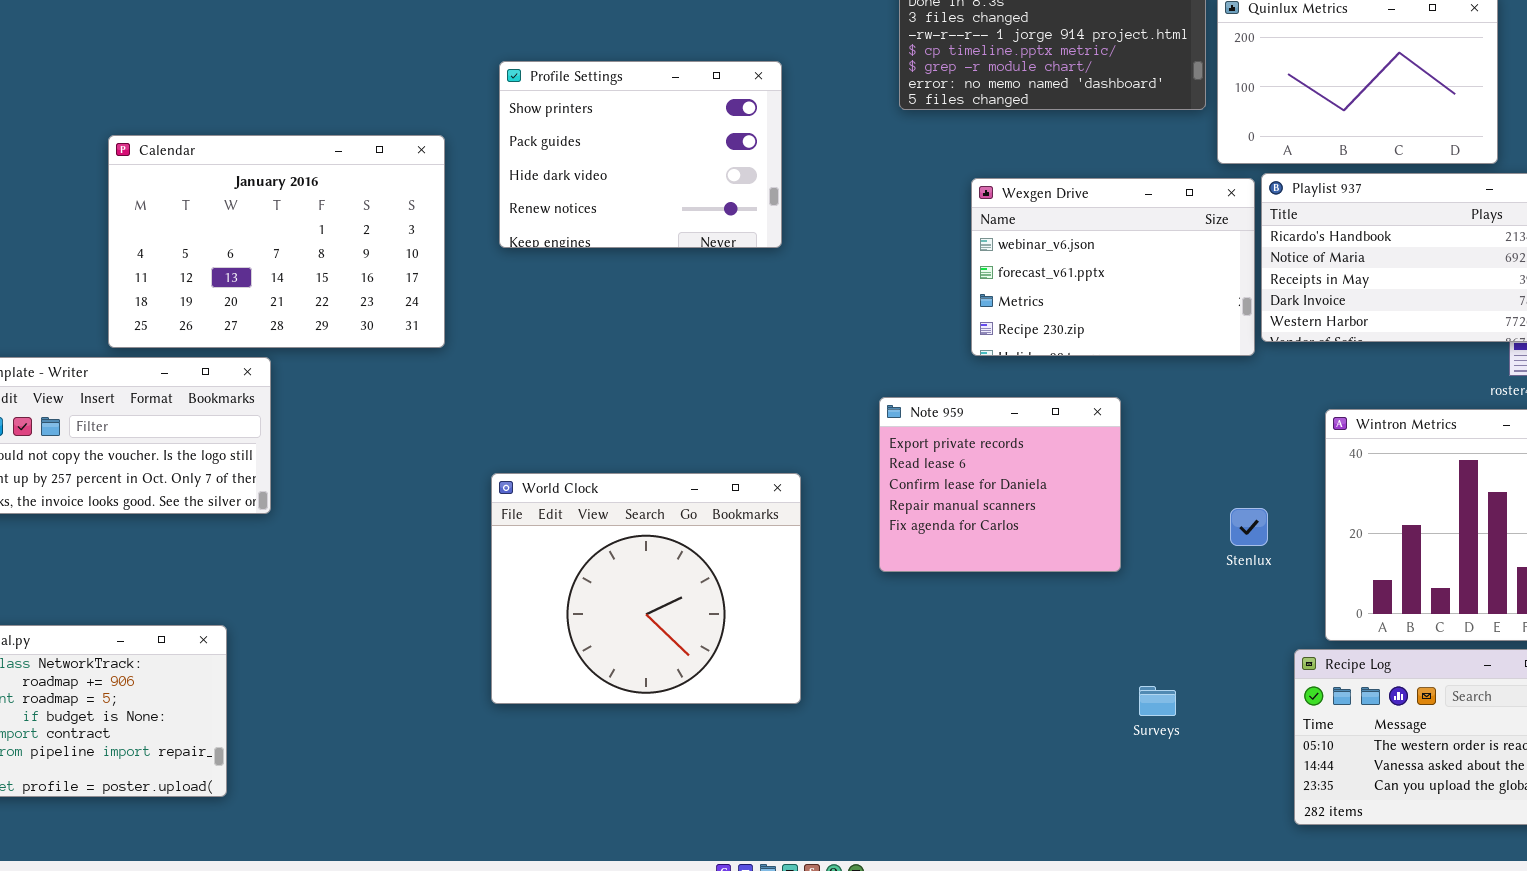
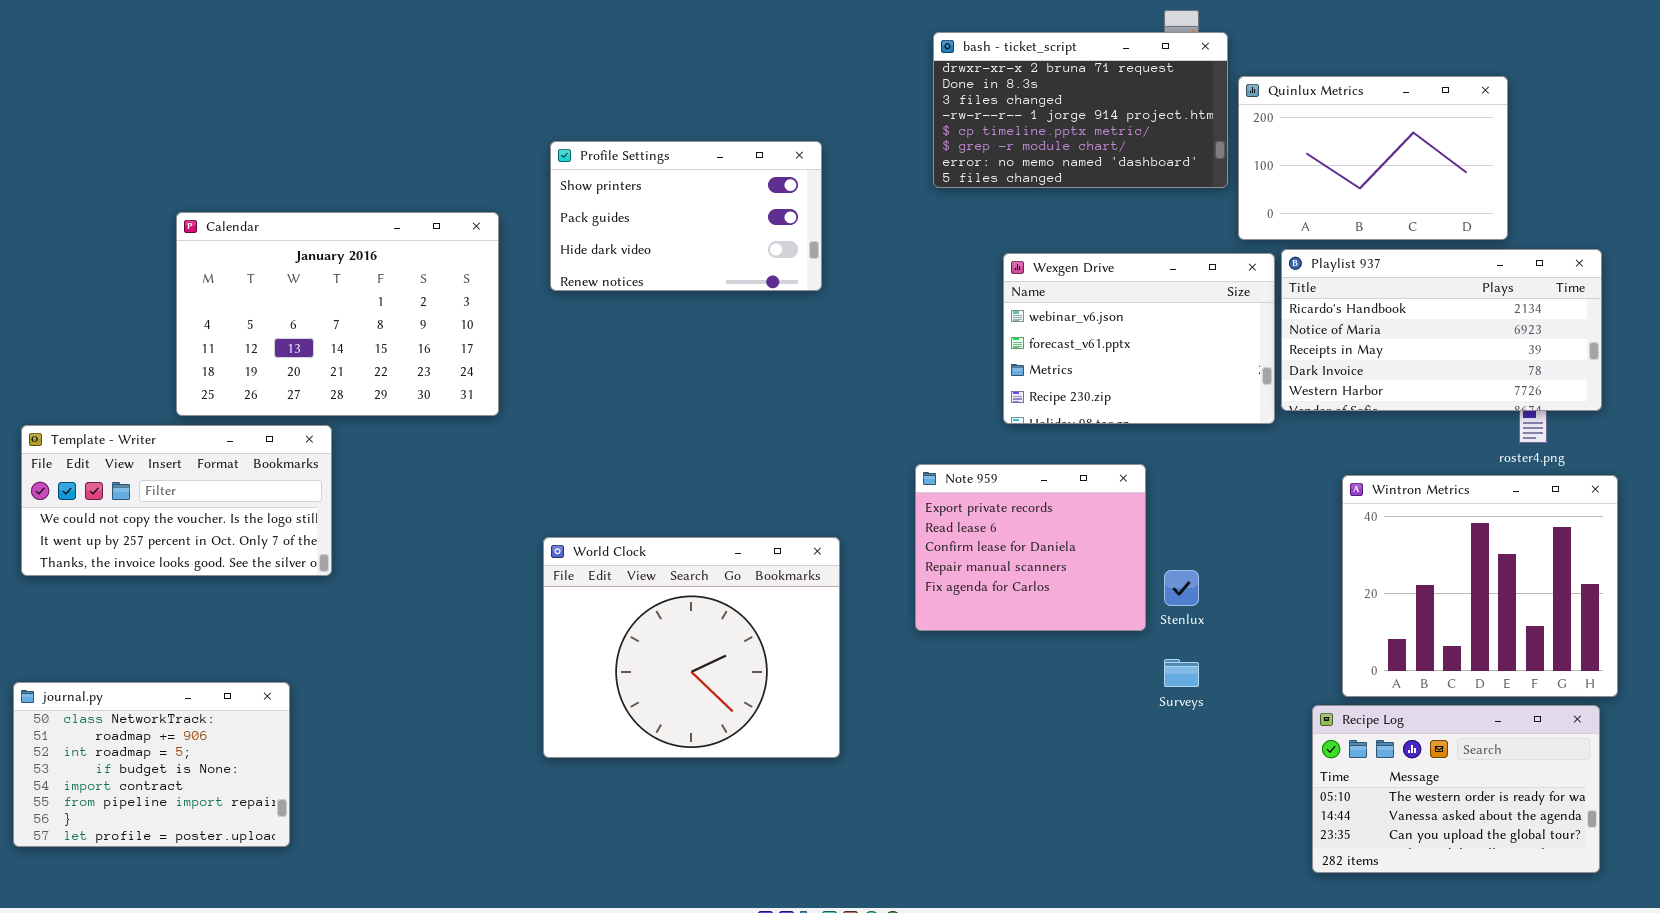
Profile Settings: [499,61,782,248] -> [550,141,822,291], resized
Stenlux: [1230,508,1268,546] -> [1164,570,1199,606], moved
Surveys: [1139,686,1176,716] -> [1164,659,1199,687], moved

